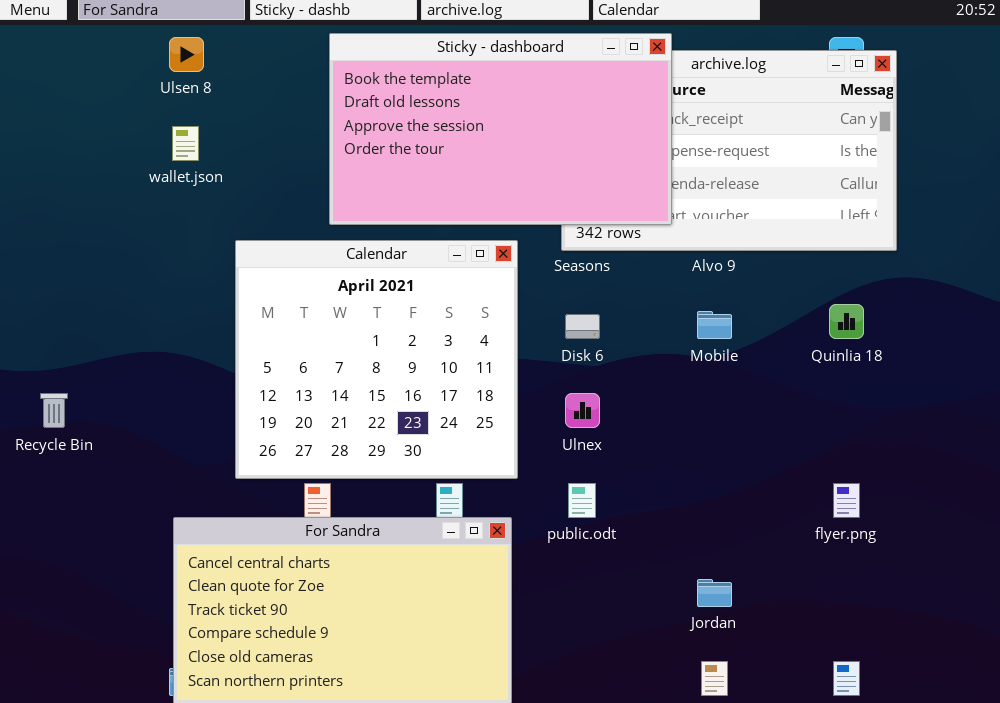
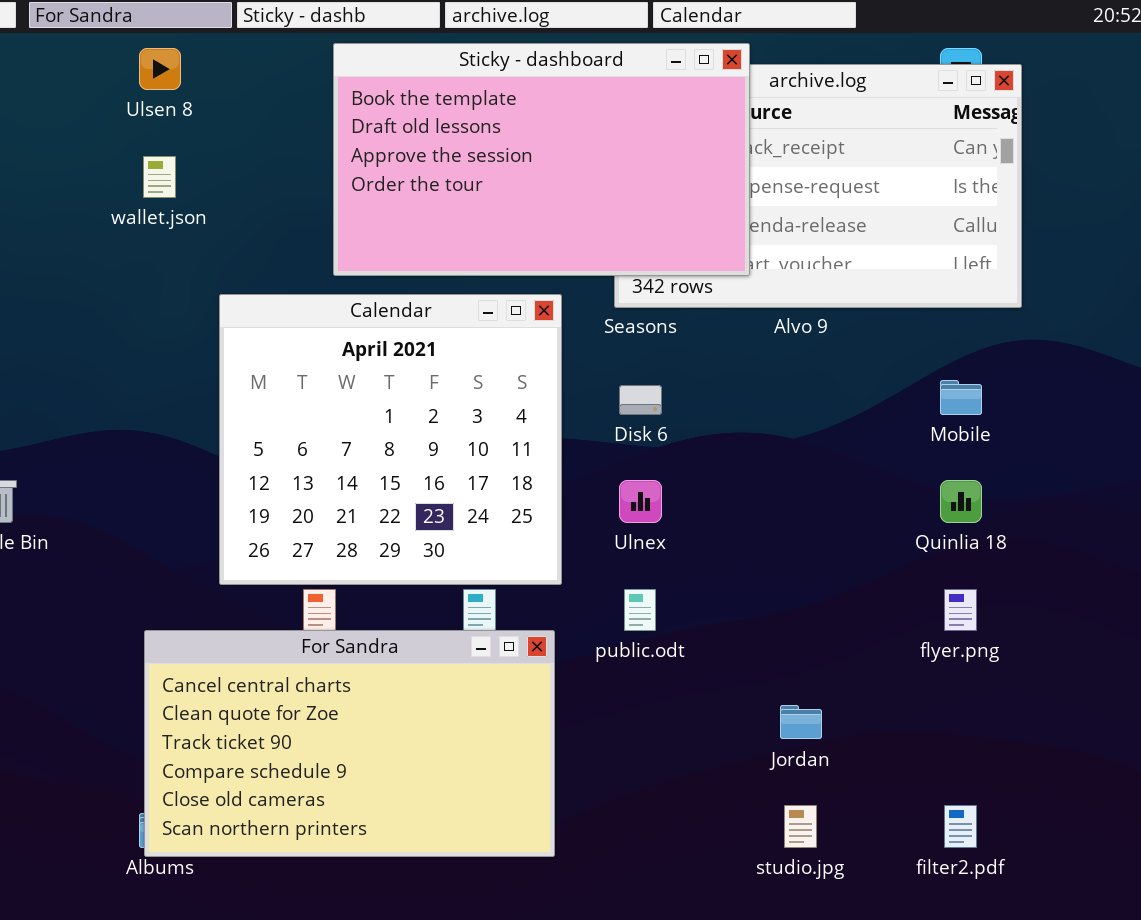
Quinlia 18: [829,304,864,339] -> [940,480,982,523], moved
Mobile: [697,311,732,339] -> [940,380,982,415], moved

